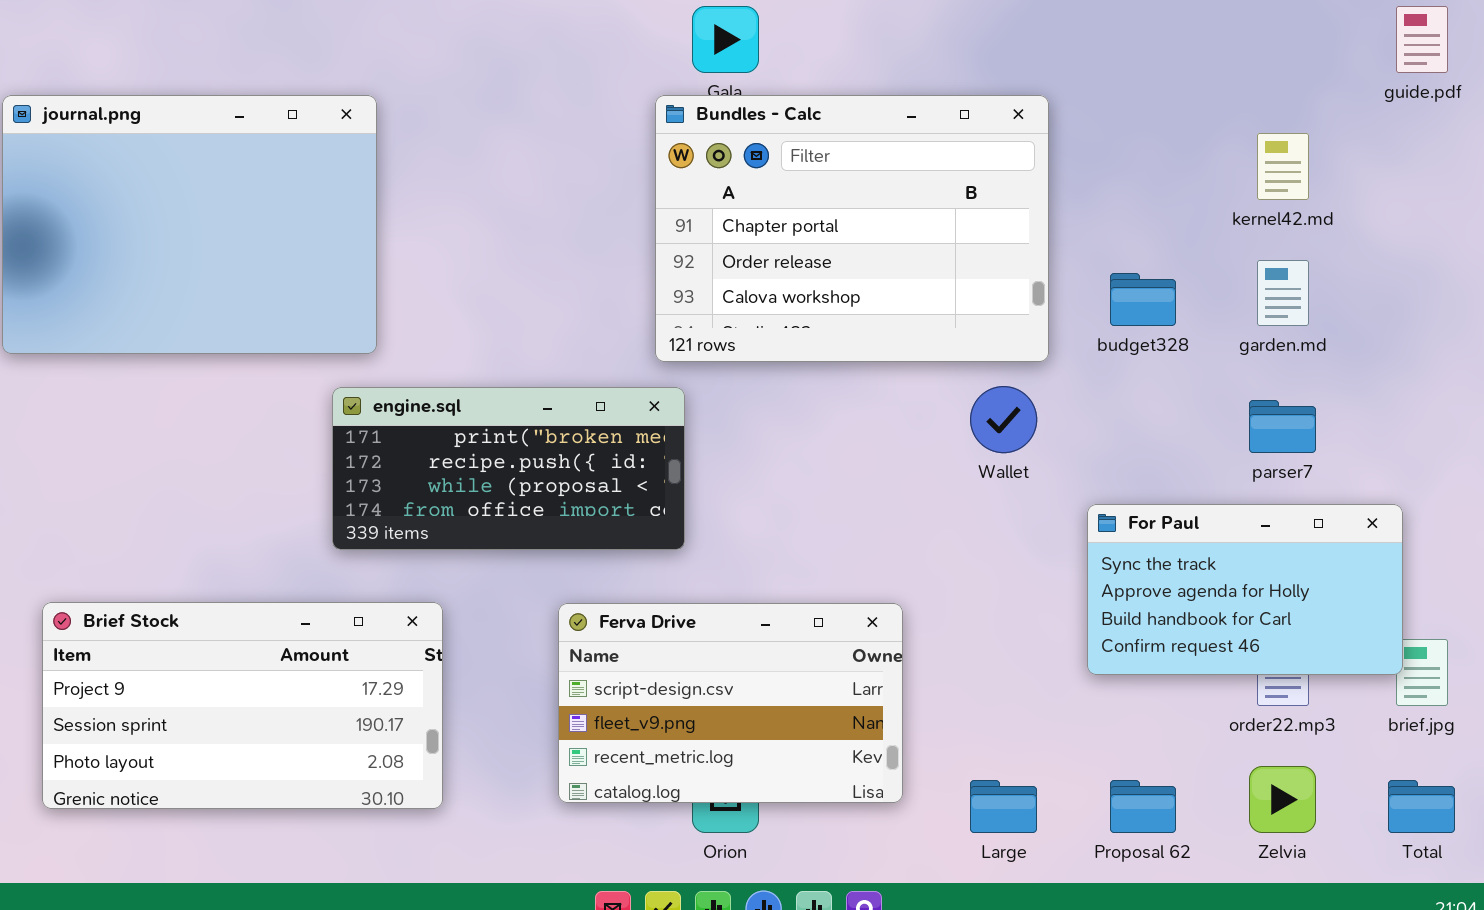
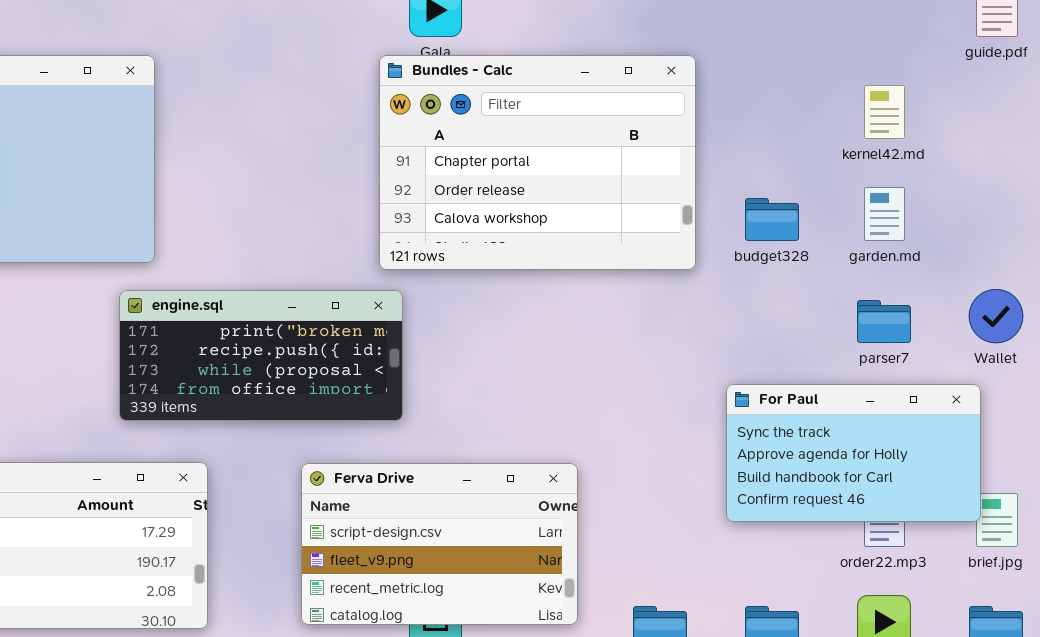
Wallet: [970,386,1037,453] -> [969,289,1023,343], moved

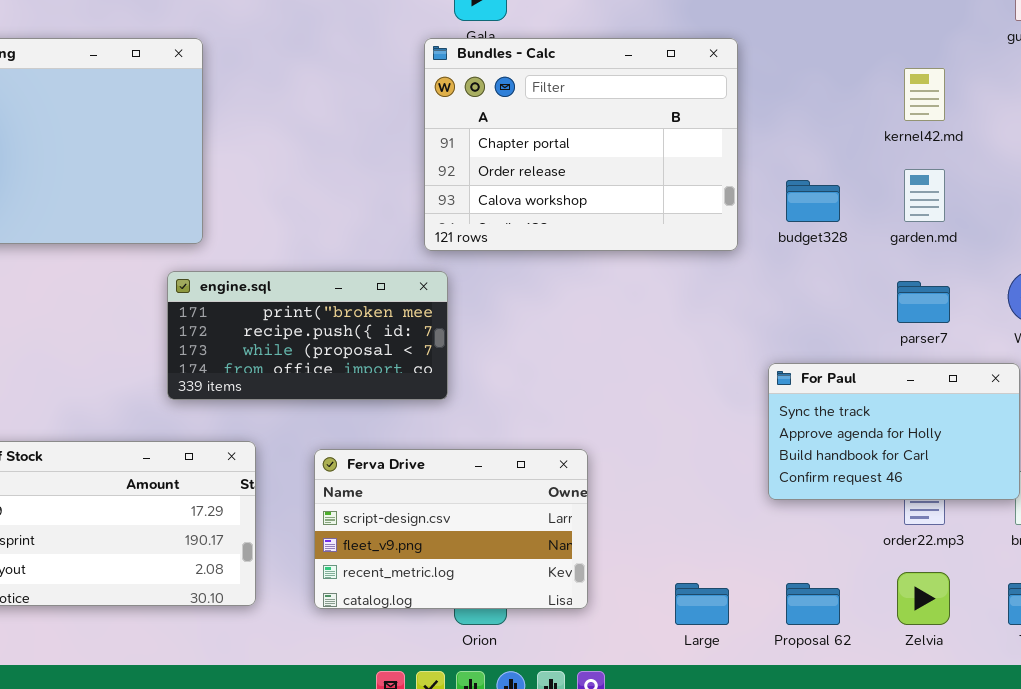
Ferva Drive: [301,463,578,625] -> [314,449,588,609], moved

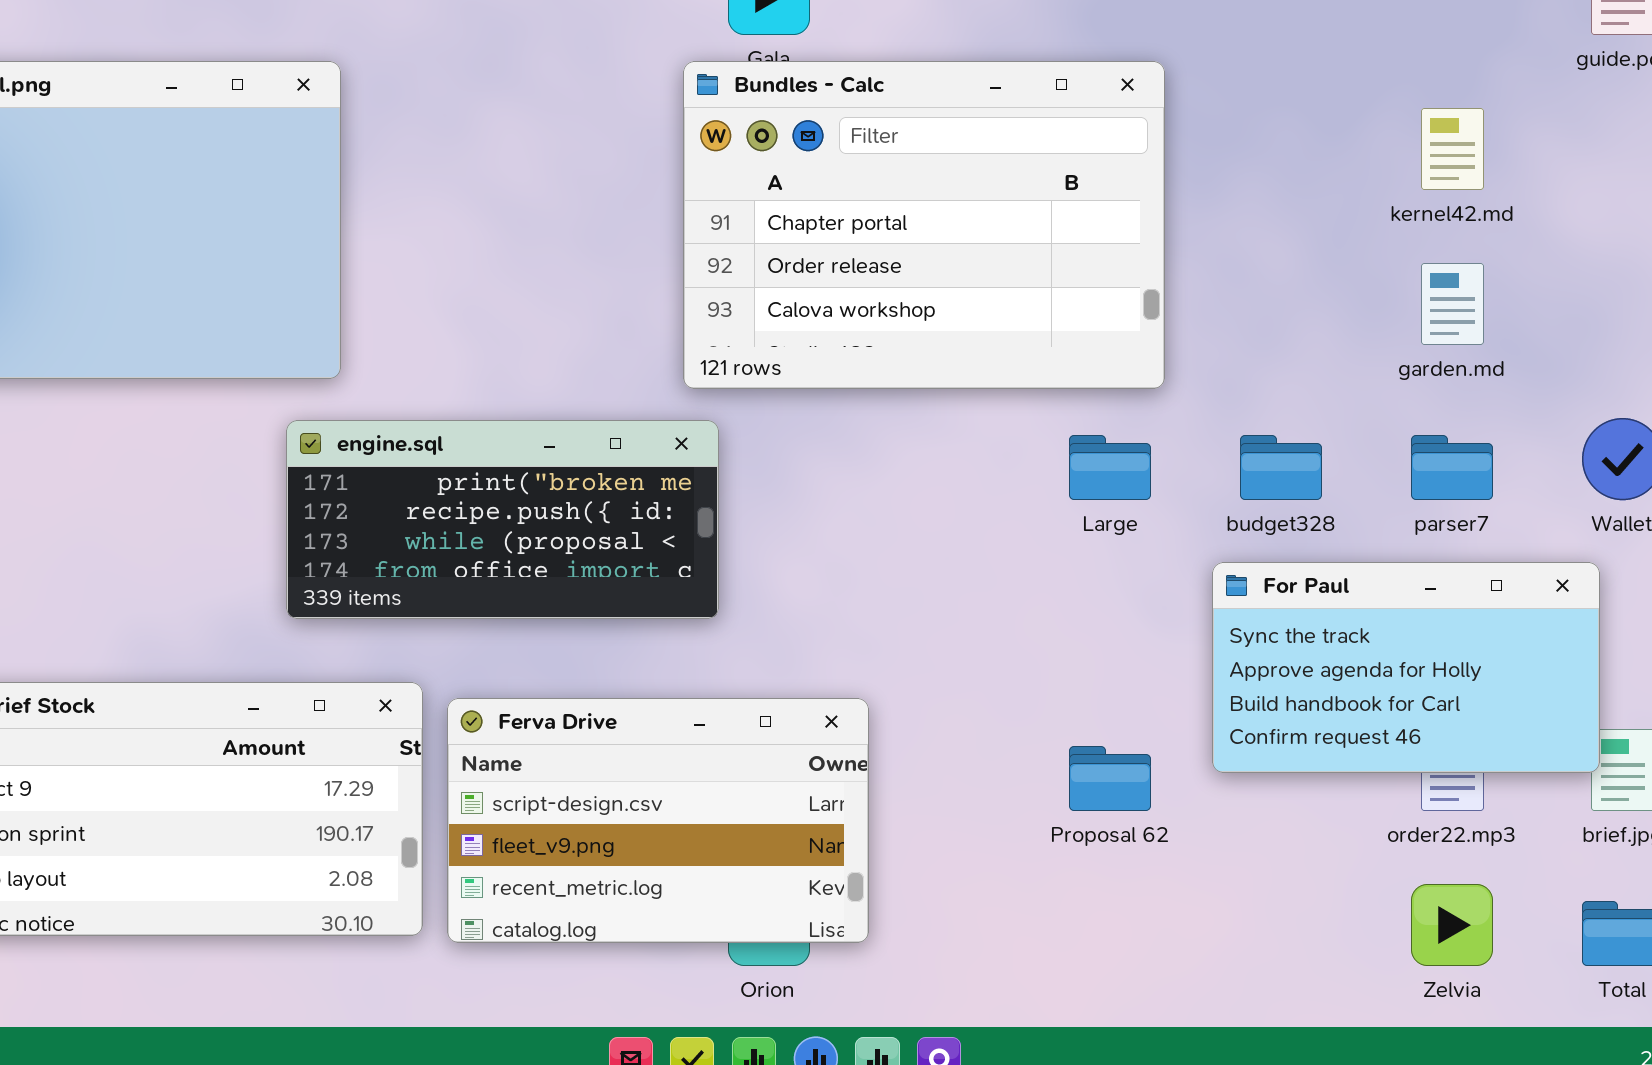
budget328: [786,180,840,222] -> [1240,435,1322,500], moved
Ferva Drive: [314,449,588,609] -> [447,698,869,943], moved
Large: [675,583,729,625] -> [1069,435,1151,500], moved
Proposal 62: [786,583,840,625] -> [1069,746,1151,811], moved

